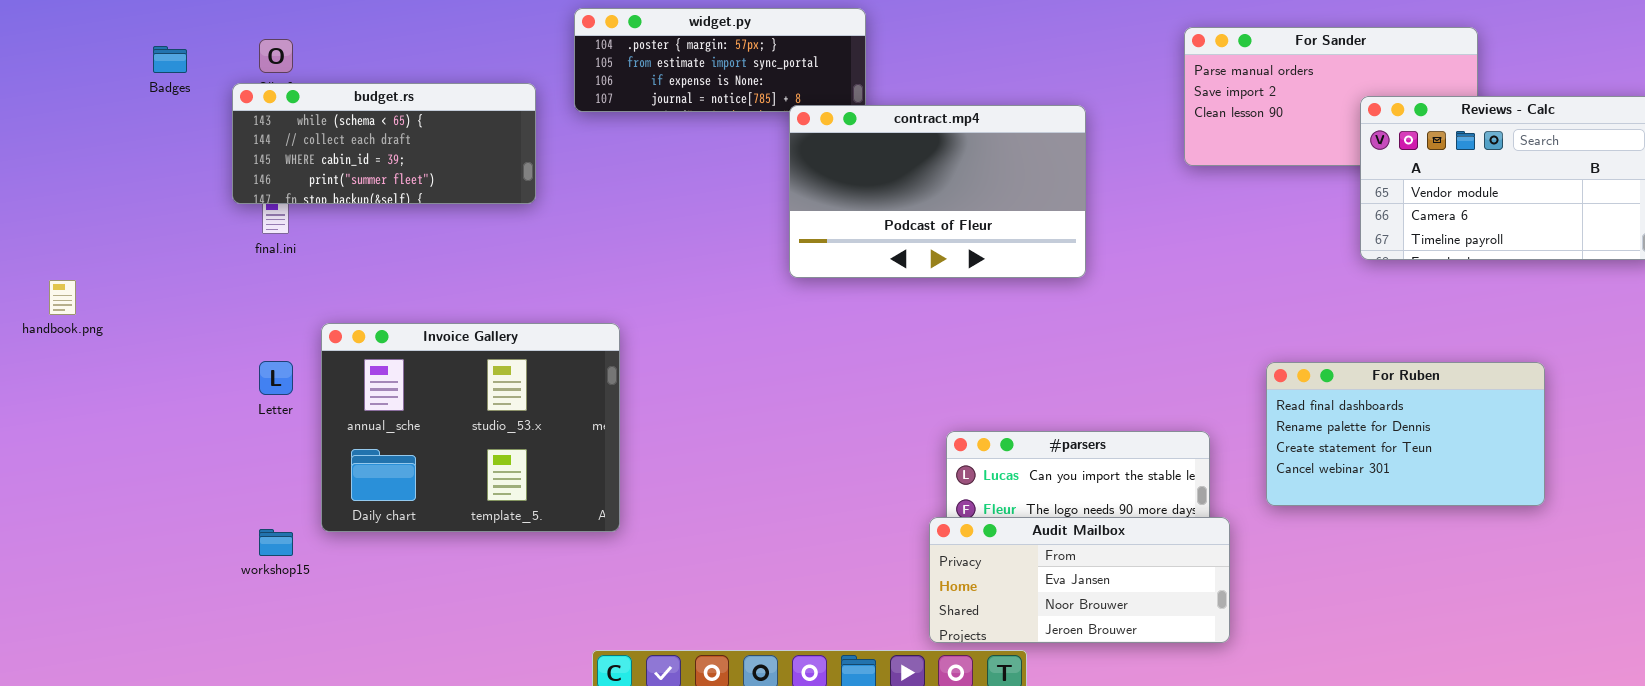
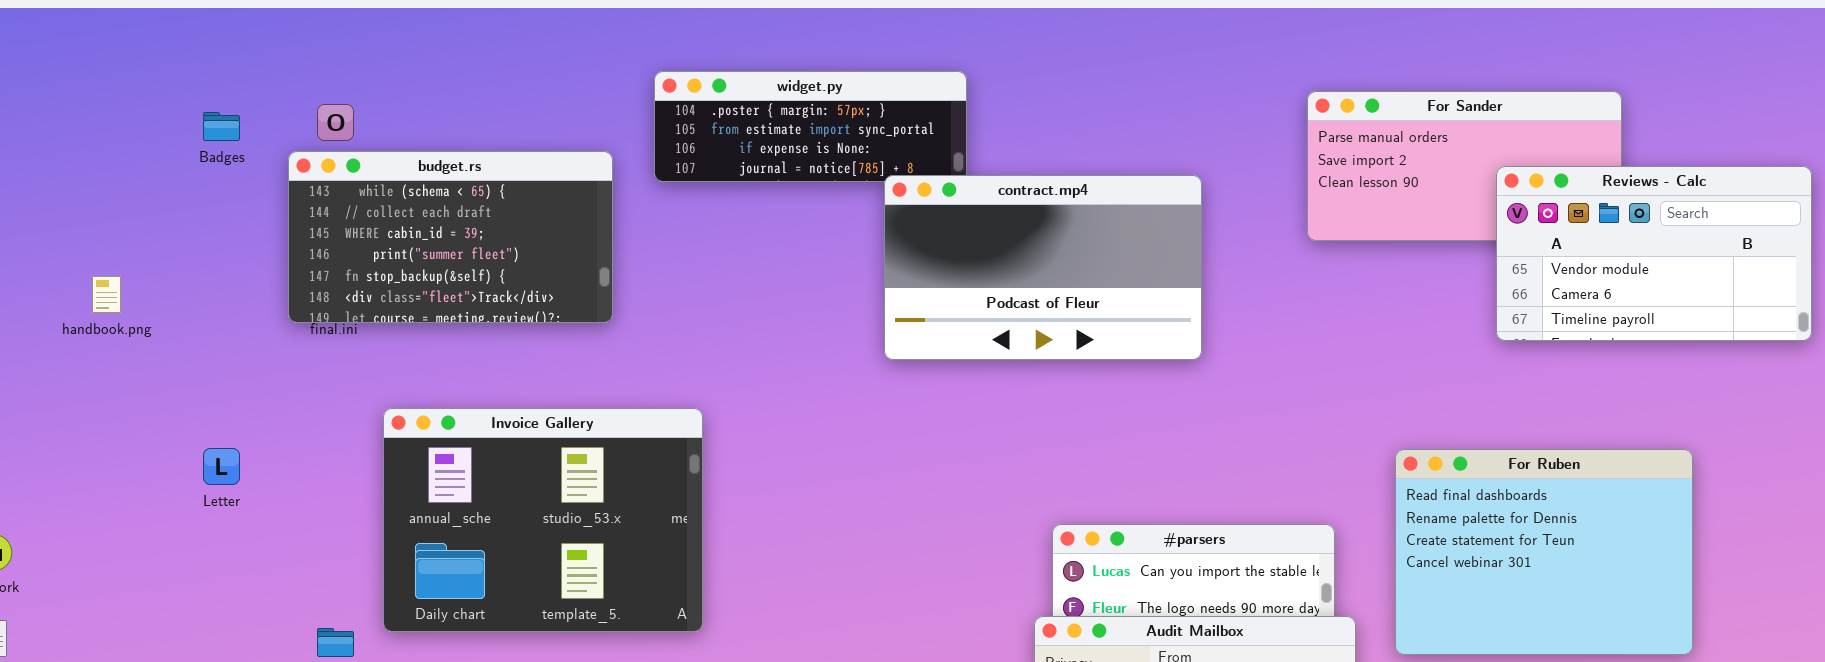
budget.rs: [232,83,536,204] -> [288,151,613,323], resized
handbook.png: [49,280,76,315] -> [92,276,121,313], moved
Letter: [259,361,293,395] -> [203,448,240,485], moved
For Ruben: [1266,362,1545,506] -> [1395,449,1693,655], resized

